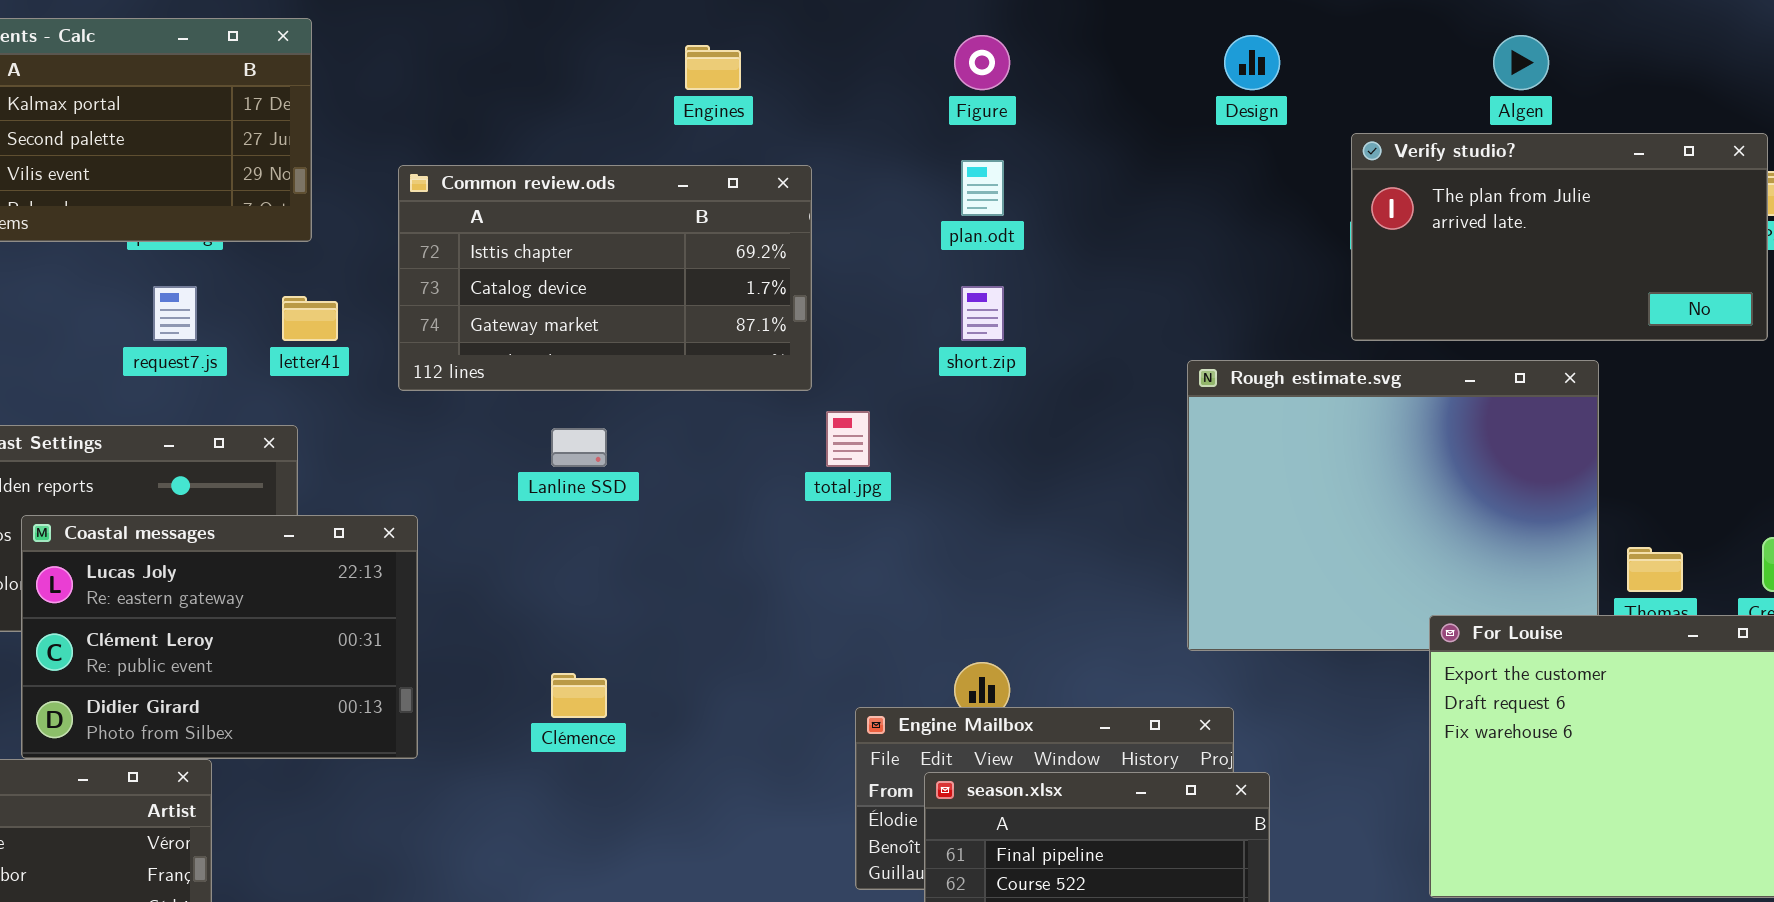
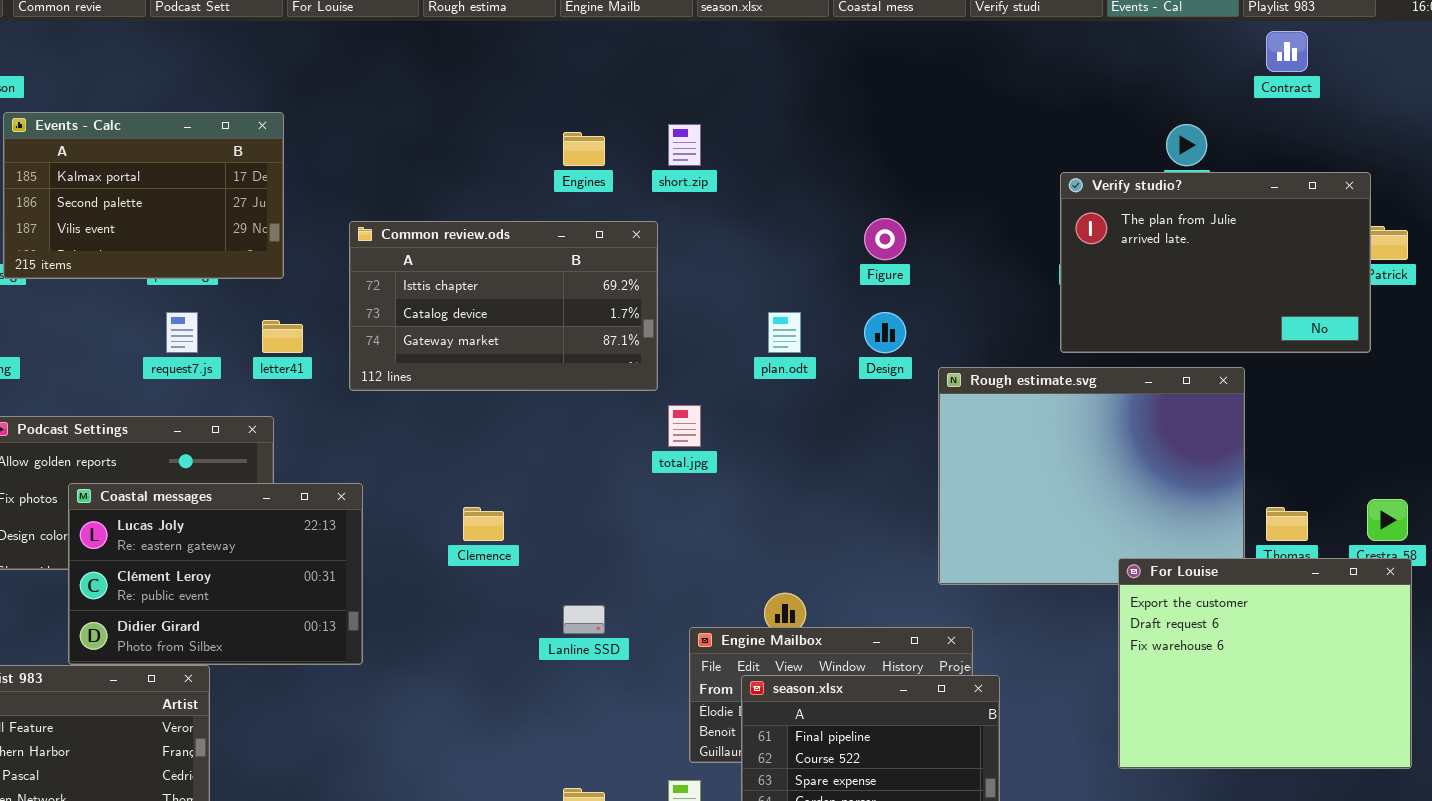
Figure: [954,35,1010,90] -> [864,218,906,260], moved
Design: [1224,35,1280,90] -> [864,312,906,353], moved
Verify studio?: [1351,133,1768,341] -> [1060,172,1371,353], resized
plan.odt: [961,160,1004,216] -> [768,312,801,353], moved
short.zip: [961,286,1004,341] -> [668,124,701,166], moved
Lanline SSD: [551,428,607,467] -> [563,605,605,634], moved
Clémence: [551,673,607,718] -> [463,507,504,541], moved

